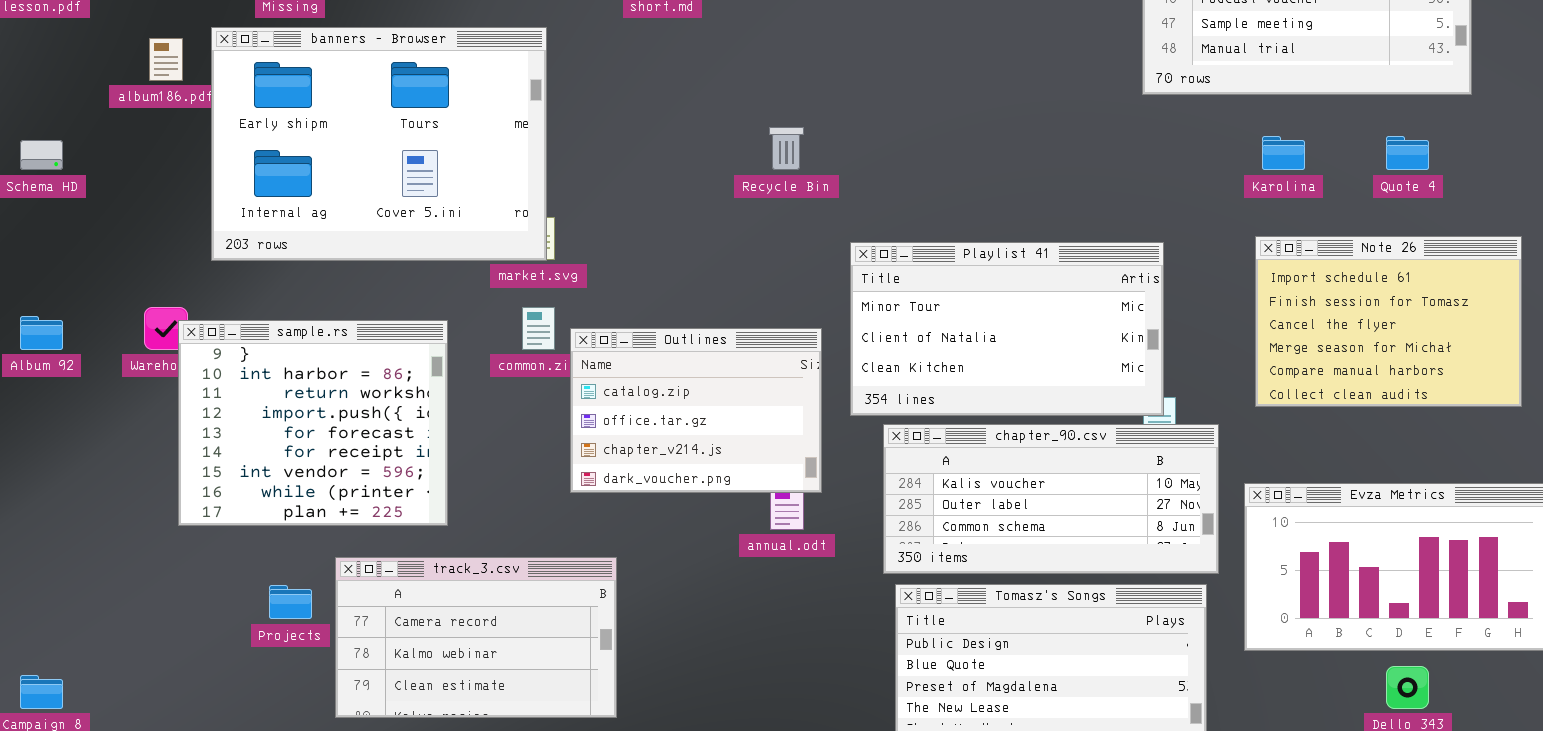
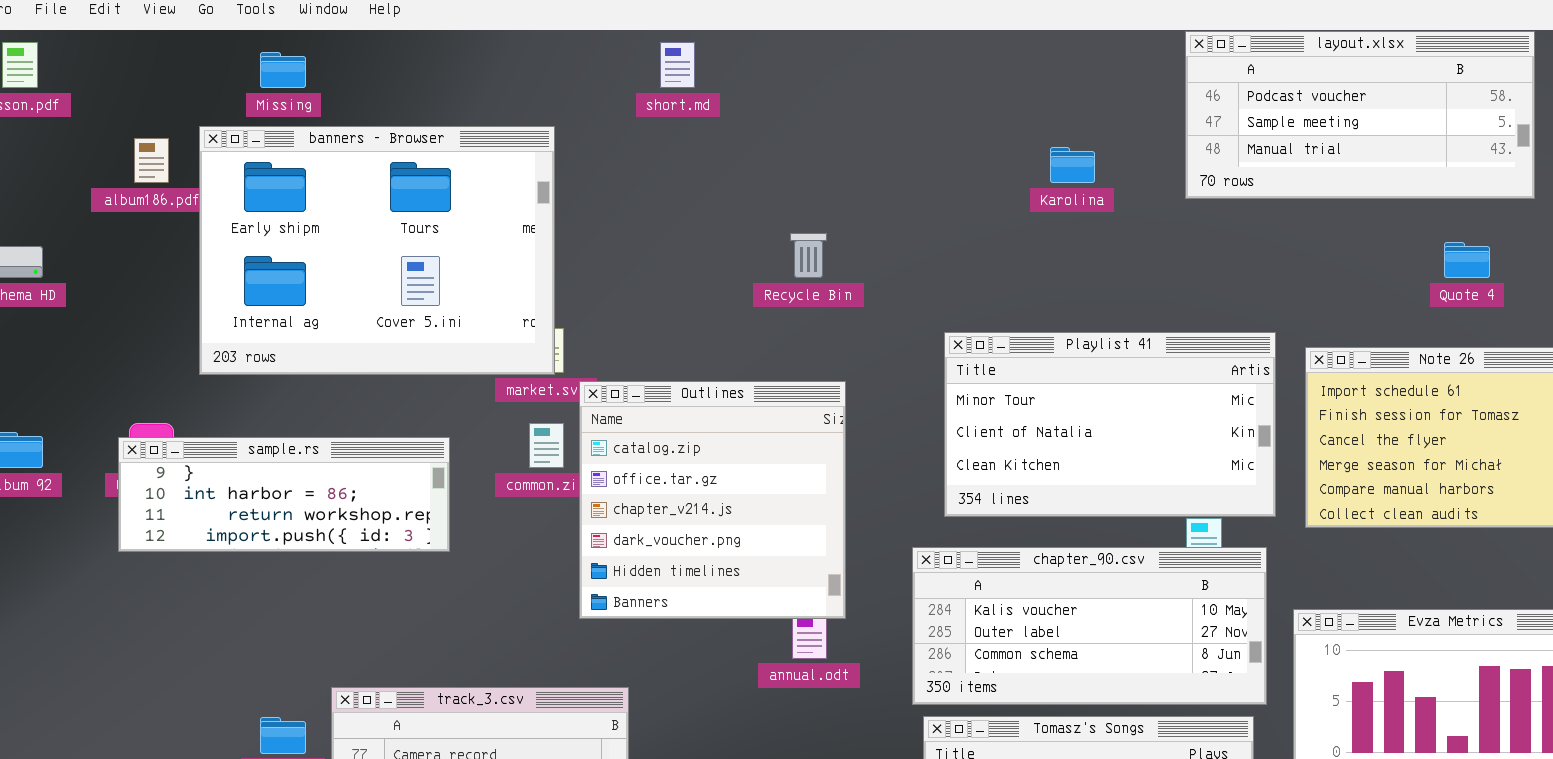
Karolina: [1262,136,1305,170] -> [1050,147,1095,183], moved
Playlist 41: [850,242,1164,416] -> [944,332,1276,517], moved
sample.rs: [178,320,448,526] -> [118,437,450,552], resized
Outlines: [570,328,822,493] -> [579,381,846,619], resized

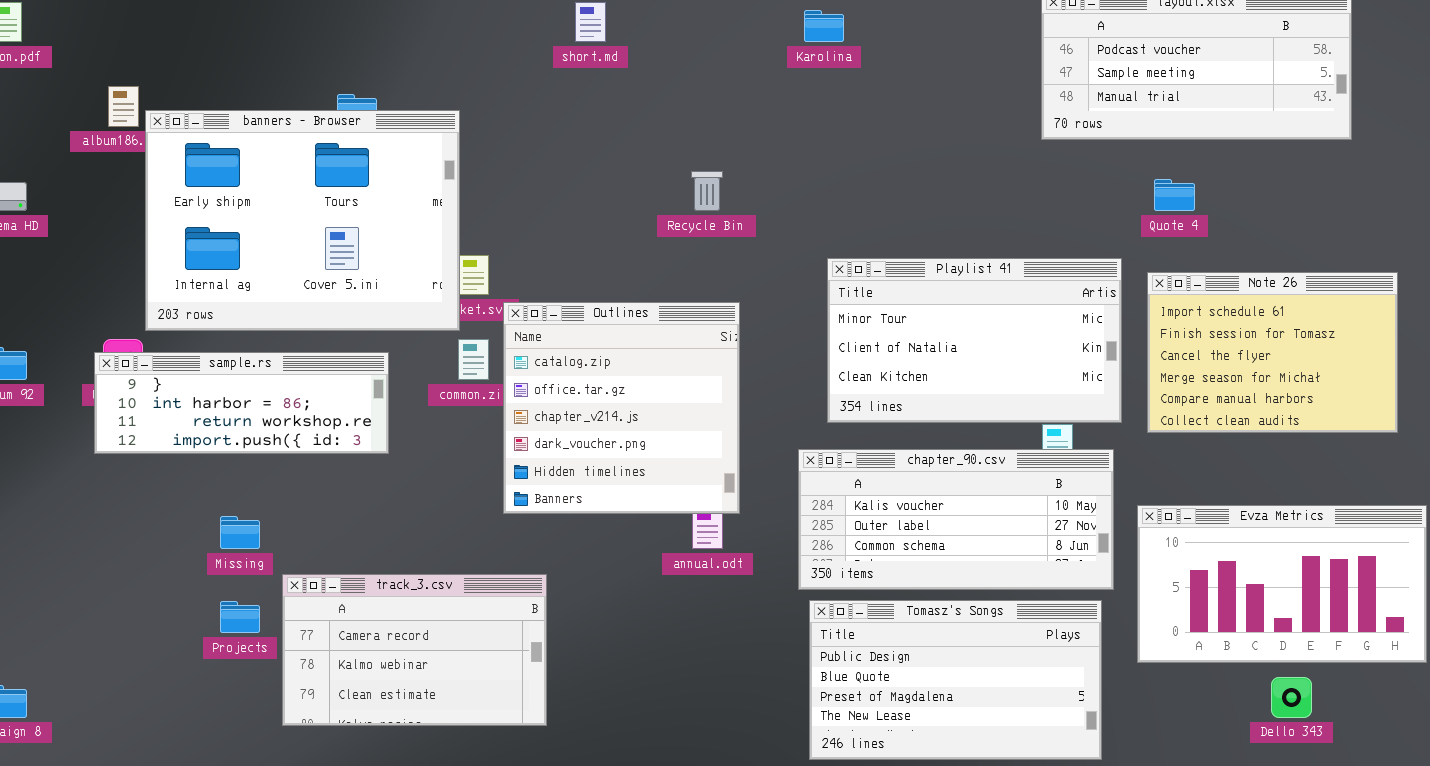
Missing: [260,52,306,88] -> [220,516,260,549], moved
banners - Browser: [199,126,555,375] -> [145,110,460,331], moved
Karolina: [1050,147,1095,183] -> [804,10,844,42], moved
Quote 4: [1444,242,1490,278] -> [1154,179,1195,211], moved

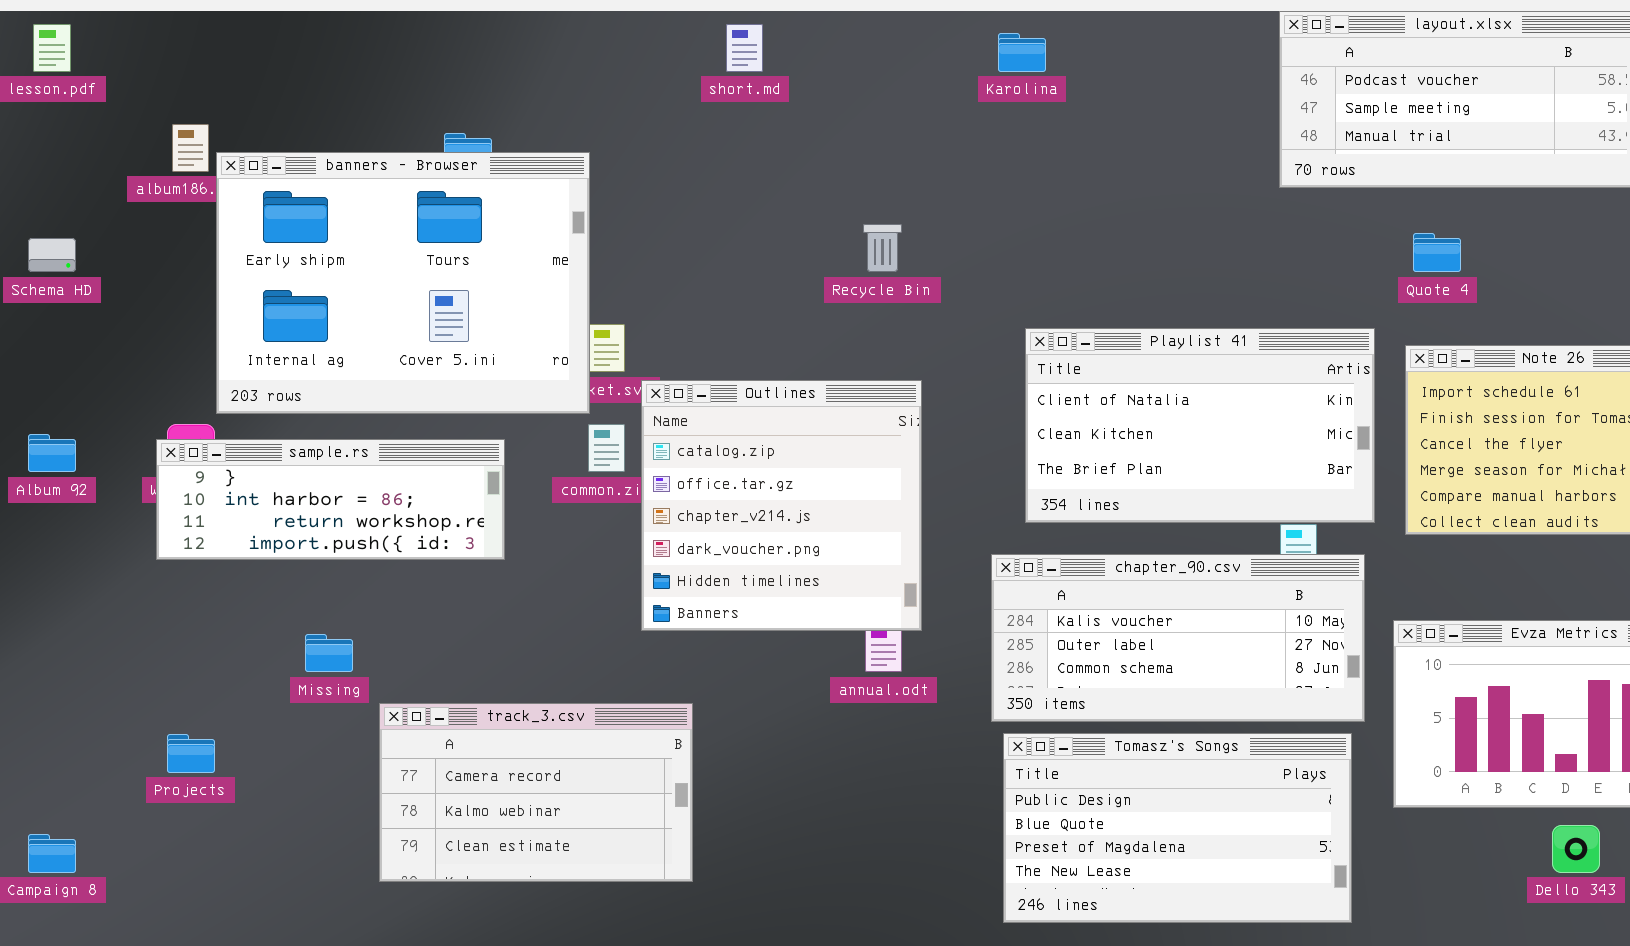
Playlist 41: [827,258,1122,423] -> [1025,328,1375,523], scrolled down 1 row
Projects: [220,601,260,633] -> [167,734,215,773], moved

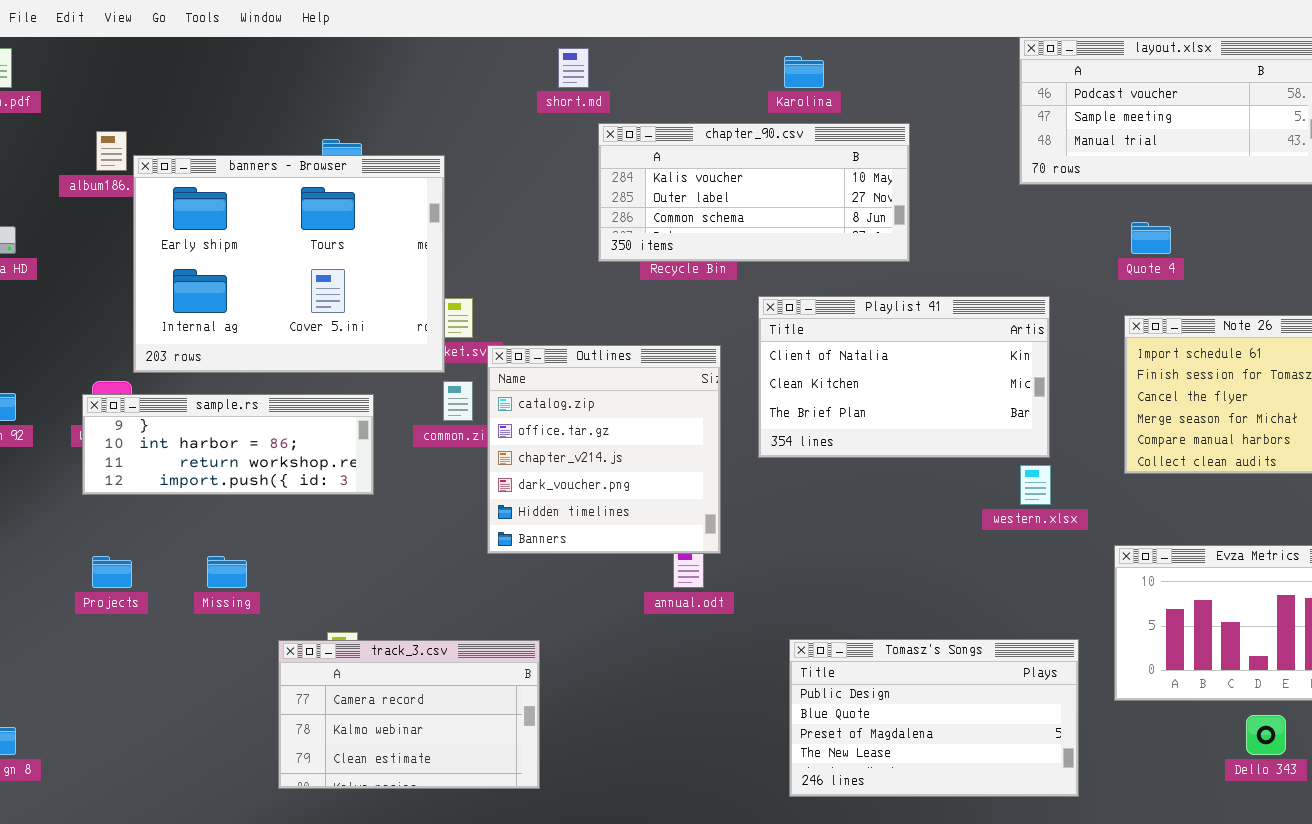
Playlist 41: [1025,328,1375,523] -> [758,296,1050,458], moved
chapter_90.csv: [991,554,1365,722] -> [598,123,910,262], moved
track_3.csv: [379,703,693,882] -> [278,640,540,789], moved
Projects: [167,734,215,773] -> [92,556,132,588], moved

